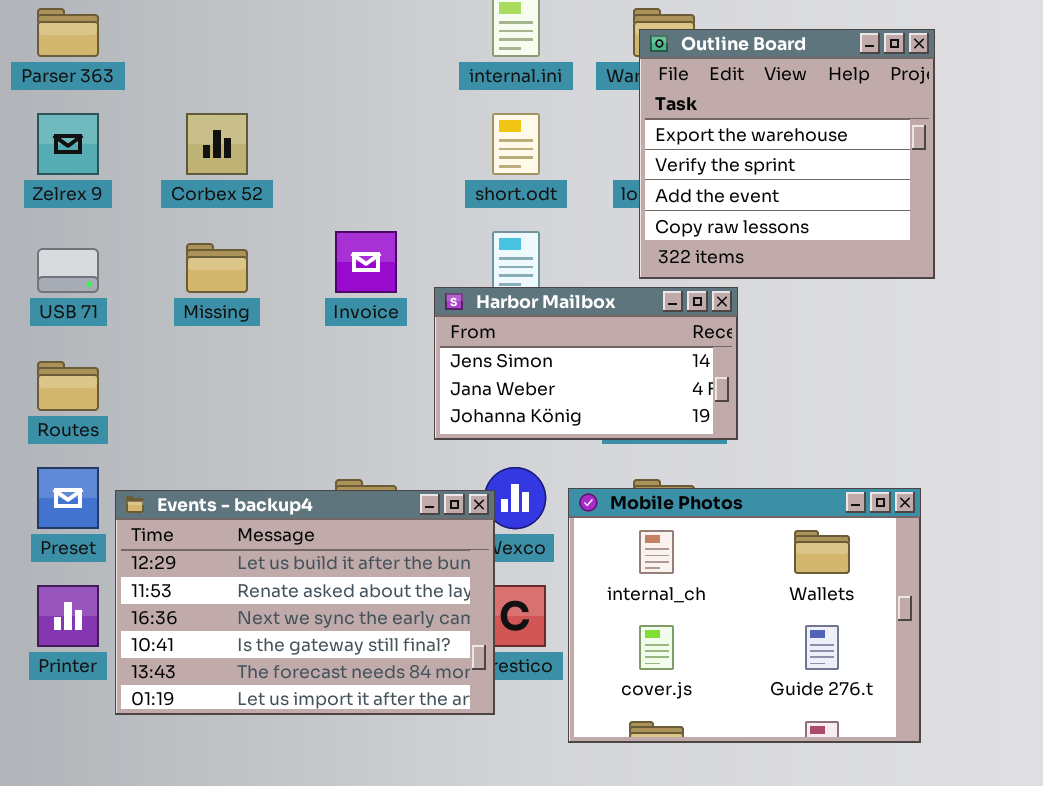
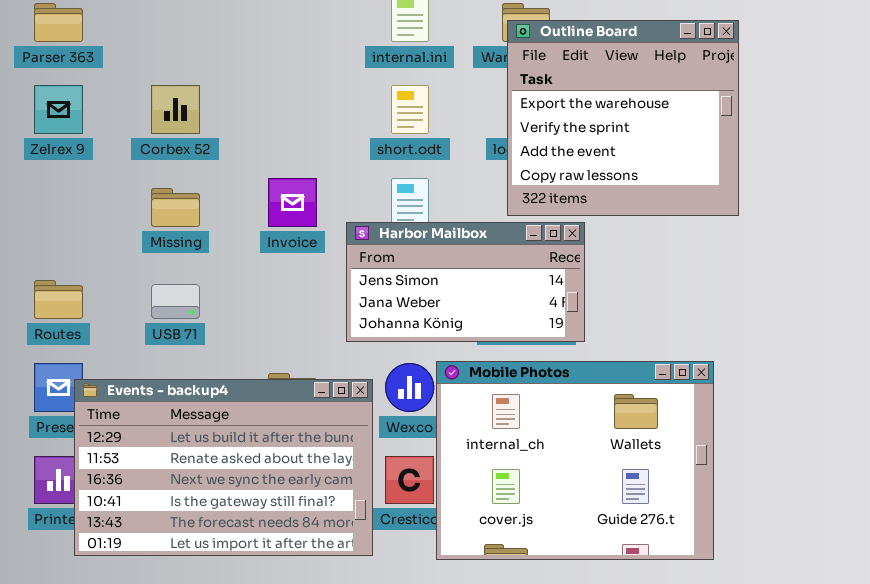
USB 71: [37,248,99,293] -> [151,284,200,319], moved
Mobile Photos: [568,488,921,743] -> [436,361,714,560], moved
Events - backup4: [115,490,495,715] -> [74,379,373,556], moved

